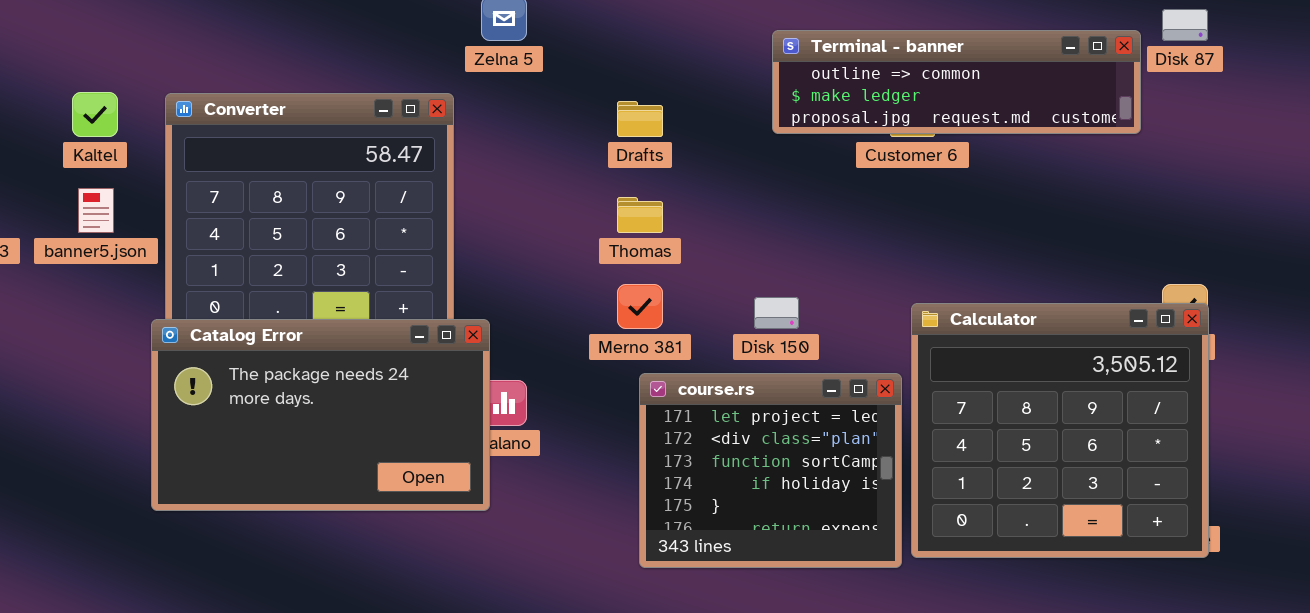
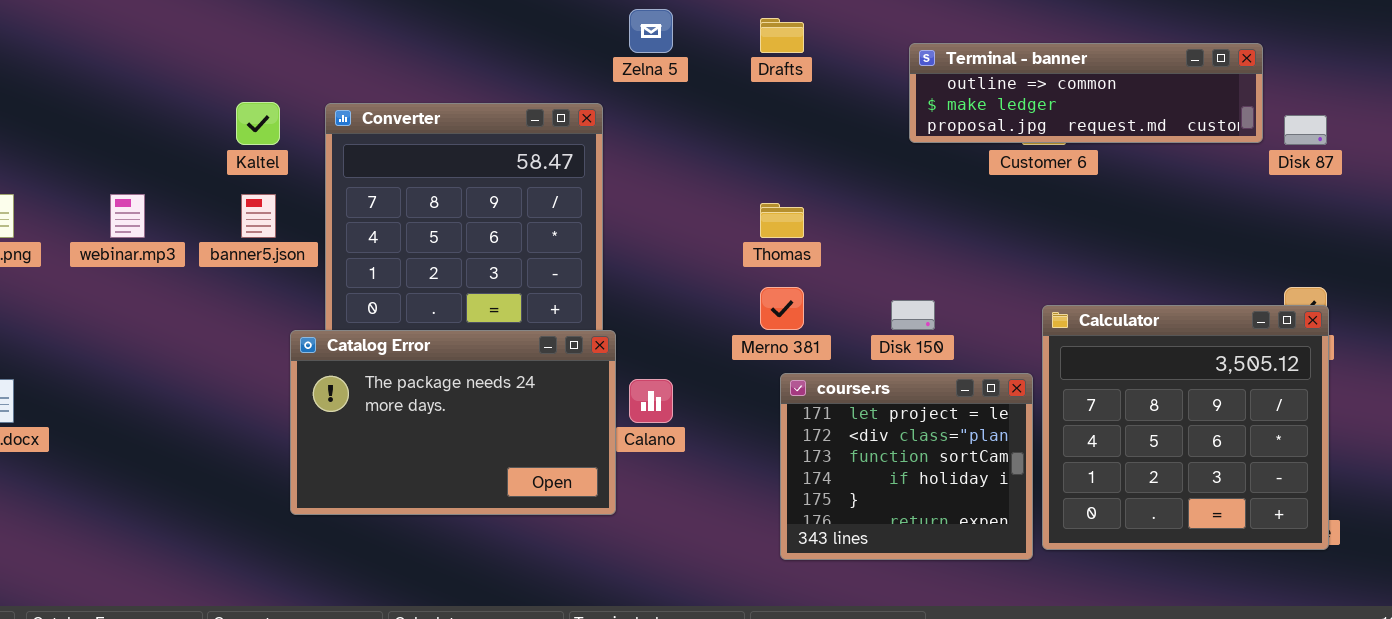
Disk 87: [1162,9,1208,41] -> [1284,115,1327,145], moved
Drafts: [617,101,663,137] -> [760,18,804,53], moved
Catalog Error: [151,319,490,511] -> [290,330,616,515], moved

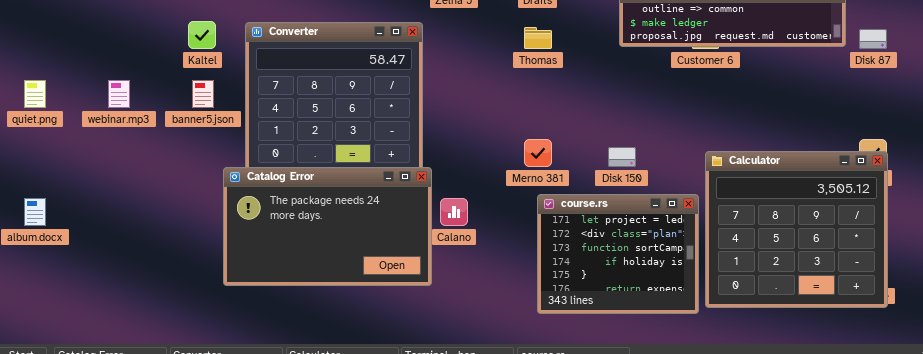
Thomas: [760,203,804,238] -> [524,27,552,49], moved

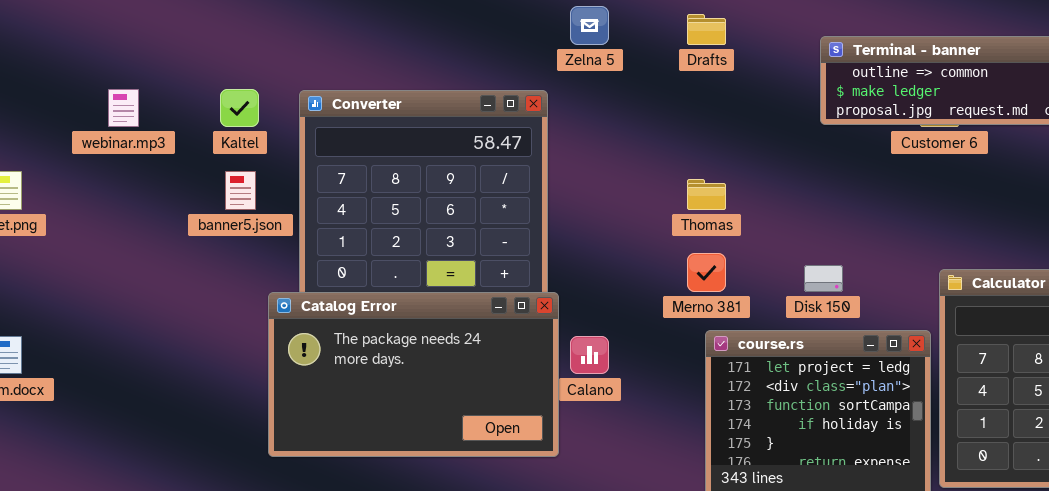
Thomas: [524,27,552,49] -> [687,179,726,210], moved
webinar.mp3: [108,80,130,108] -> [108,89,139,127], moved

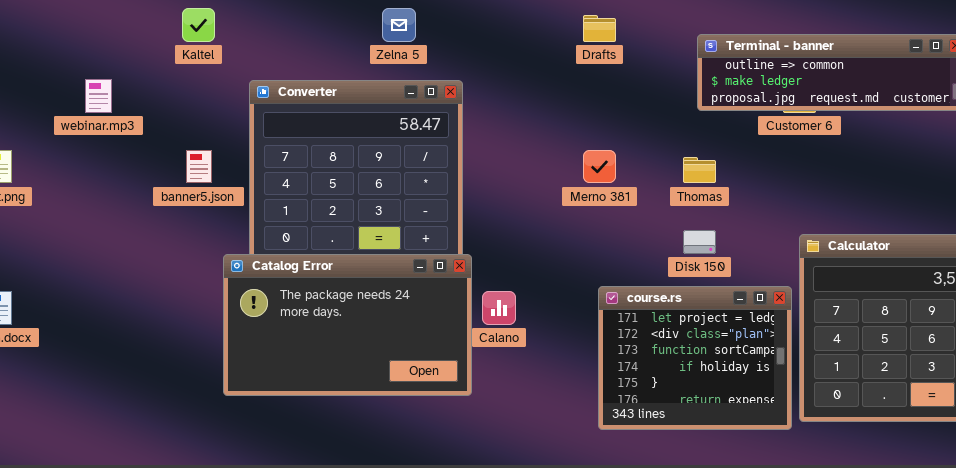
Zelna 5: [570,6,609,45] -> [382,8,416,42], moved
Kaltel: [220,89,259,127] -> [182,8,215,42], moved
Thomas: [687,179,726,210] -> [683,157,716,183], moved
Merno 381: [687,253,726,292] -> [583,150,616,183], moved

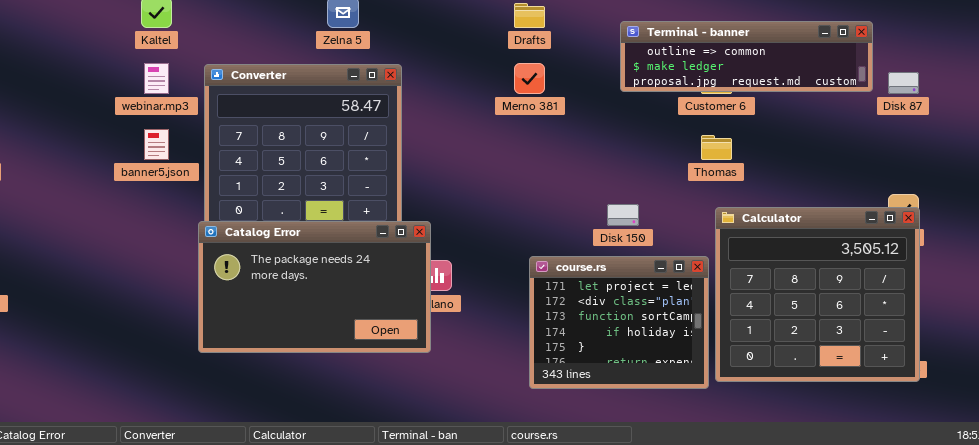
webinar.mp3: [85,79,112,113] -> [144,63,169,94], moved
Merno 381: [583,150,616,183] -> [514,63,545,94], moved
Thomas: [683,157,716,183] -> [701,135,732,160], moved
Catalog Error: [223,254,472,396] -> [198,221,431,353], moved

